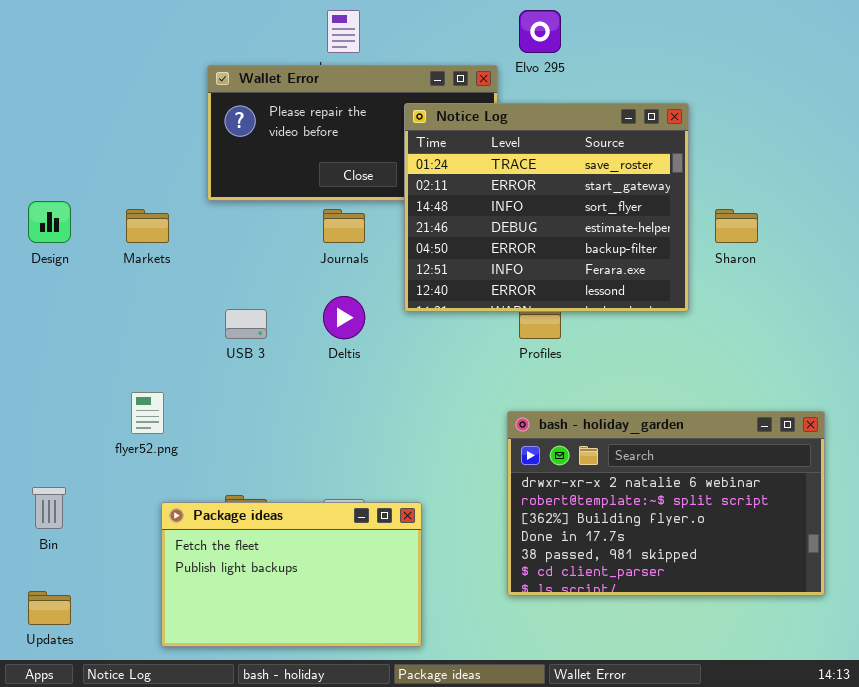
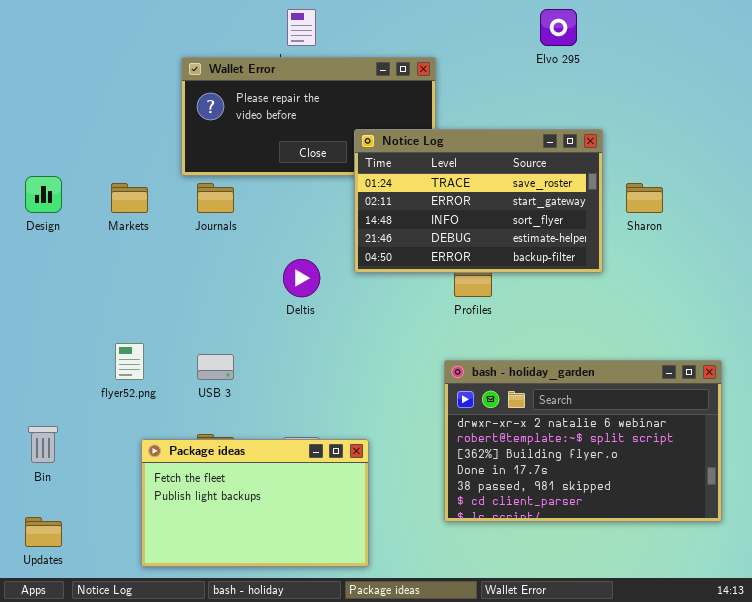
Elvo 295: [519,10,561,53] -> [540,9,577,46], moved
Notice Log: [404,103,689,312] -> [354,129,603,273], resized
Journals: [323,209,365,243] -> [197,183,234,213], moved
USB 3: [225,309,267,339] -> [197,354,234,380], moved

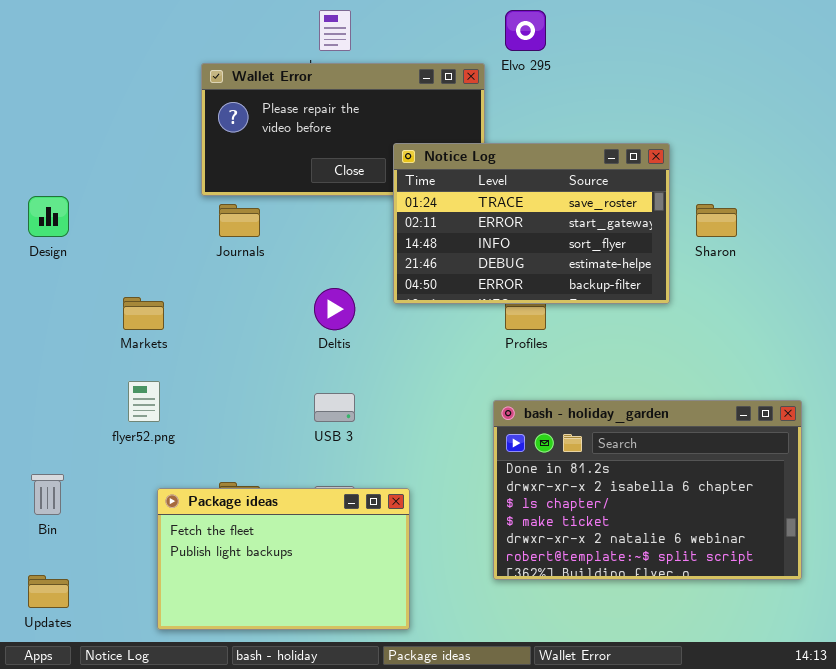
Elvo 295: [540,9,577,46] -> [505,10,546,51], moved
Markets: [111,183,148,213] -> [123,297,164,330], moved
USB 3: [197,354,234,380] -> [314,393,355,422], moved
bash - holiday_garden: [444,360,722,522] -> [493,400,802,580], scrolled up 4 rows

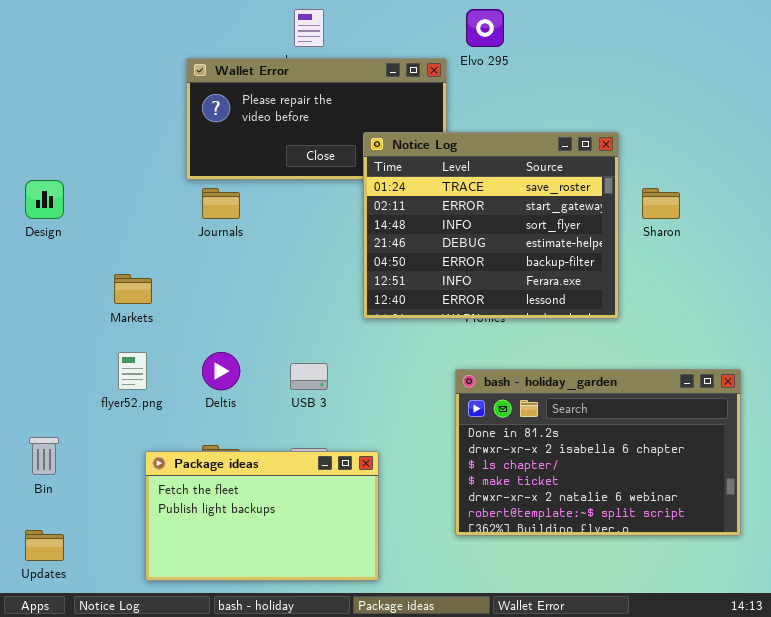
Notice Log: [393,143,670,304] -> [363,132,619,319], resized
Deltis: [314,288,355,330] -> [202,352,240,390], moved

